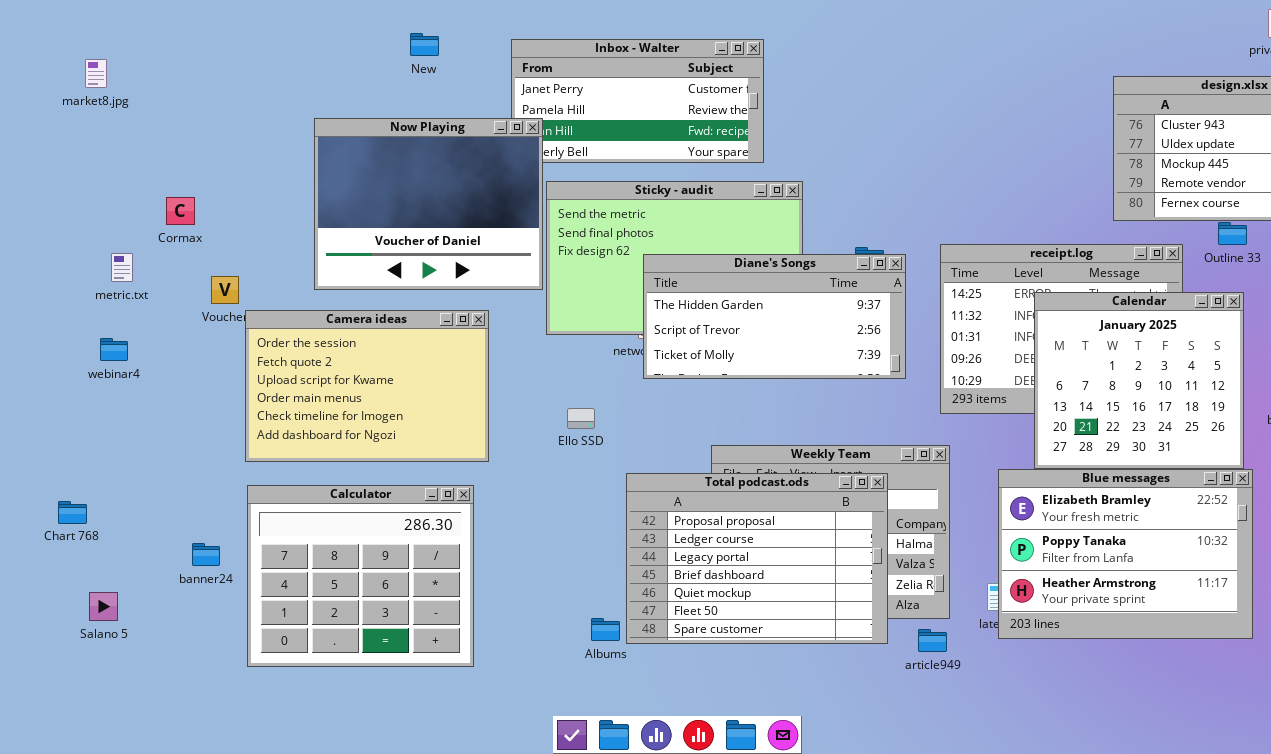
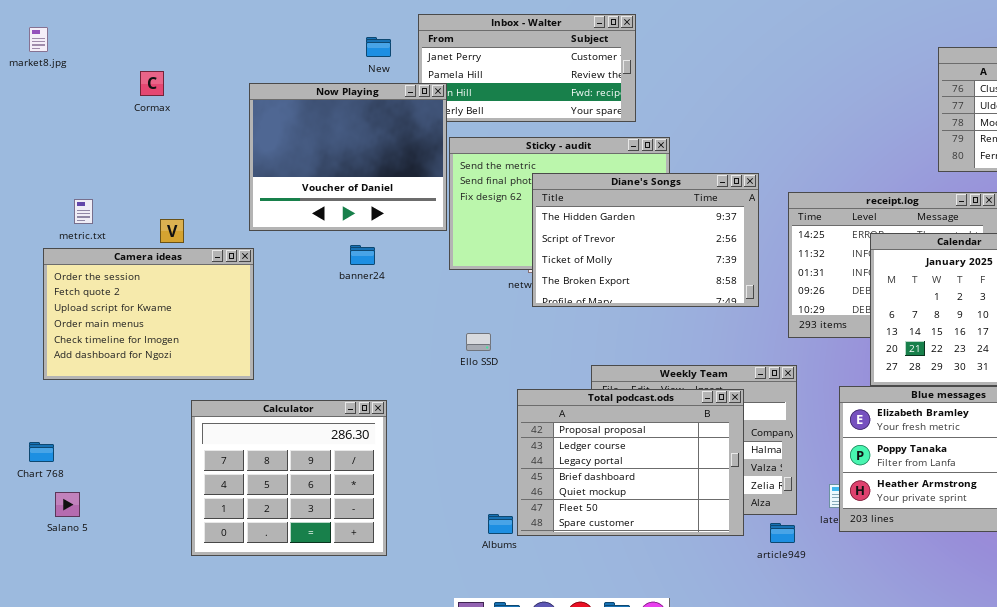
New: [410,33,439,56] -> [366,37,391,57], moved
market8.jpg: [85,59,107,88] -> [29,27,48,52], moved
Cormax: [166,197,195,225] -> [140,71,164,96], moved
Diane's Songs: [643,254,906,379] -> [532,173,759,307], resized
Camera ideas: [245,310,489,462] -> [43,248,254,380], moved
Chart 768: [58,501,87,524] -> [29,442,54,462], moved
banner24: [192,543,220,566] -> [350,245,375,265], moved

